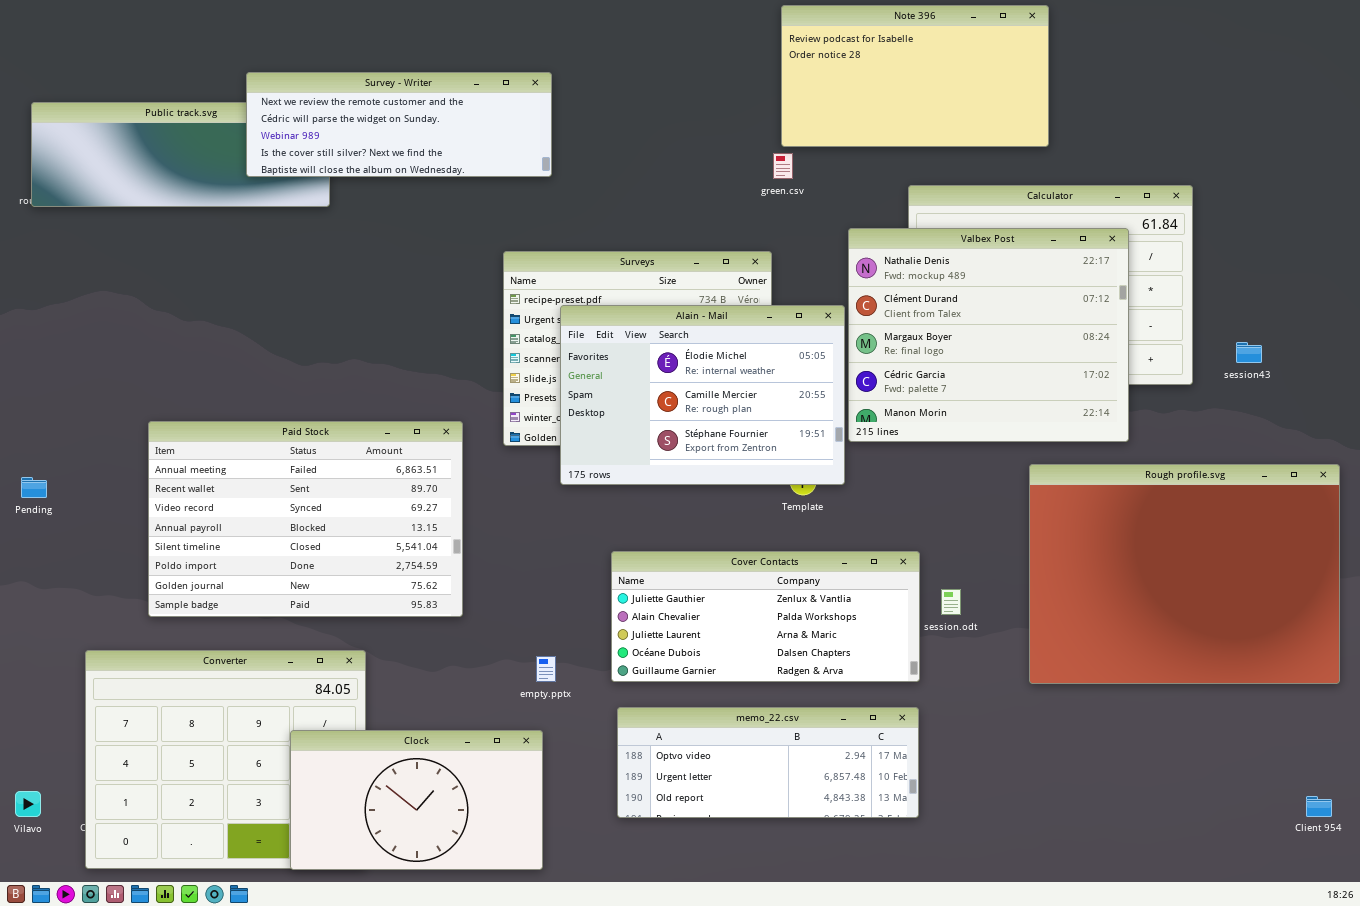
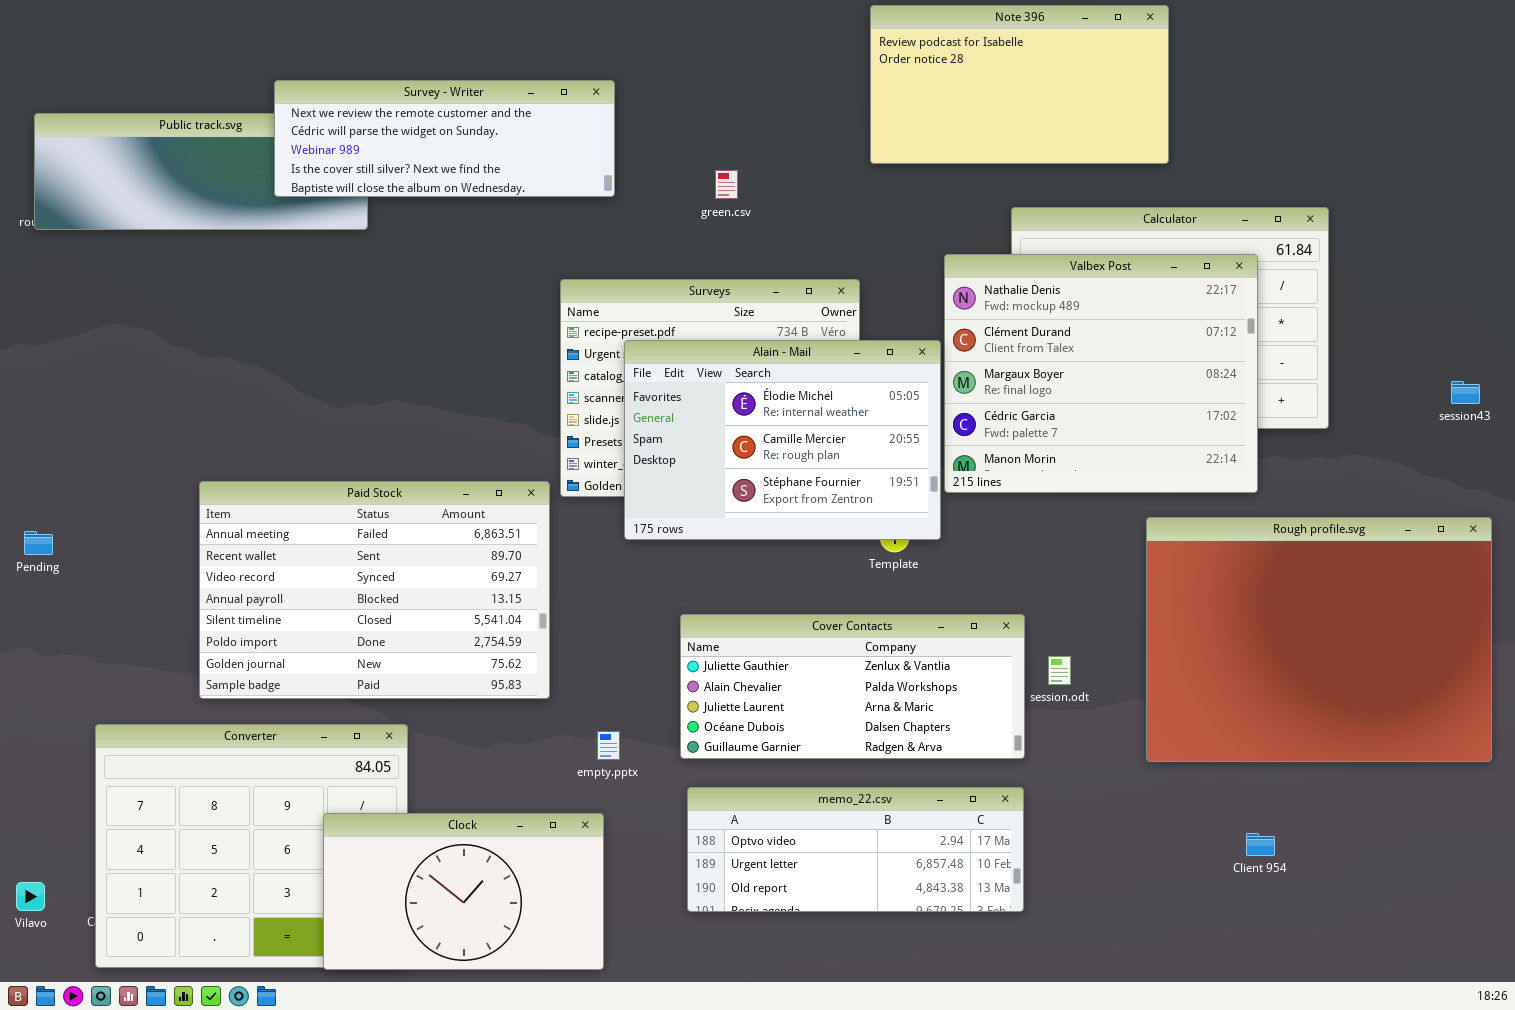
green.csv: [773,153,793,179] -> [715,170,738,199], moved
session43: [1236,342,1262,363] -> [1451,381,1480,404], moved
Paid Stock: [148,421,463,617] -> [199,481,550,699], moved
Client 954: [1306,796,1332,817] -> [1246,833,1275,856], moved

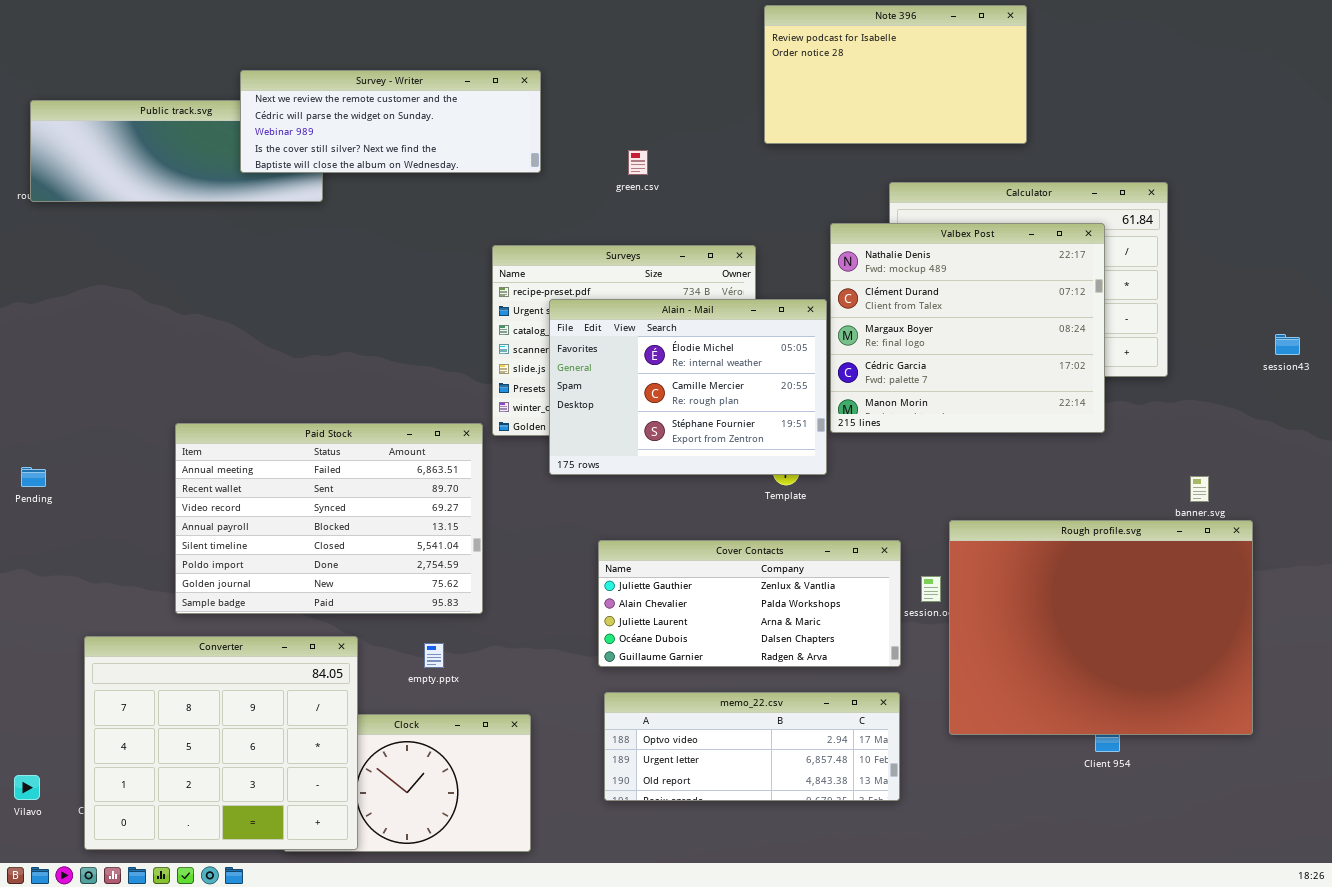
Rough profile.svg: [1146,517,1492,762] -> [949,520,1253,735], moved
Converter: [95,724,408,968] -> [84,636,358,850], raised
empty.pptx: [597,731,620,760] -> [424,643,444,668], moved

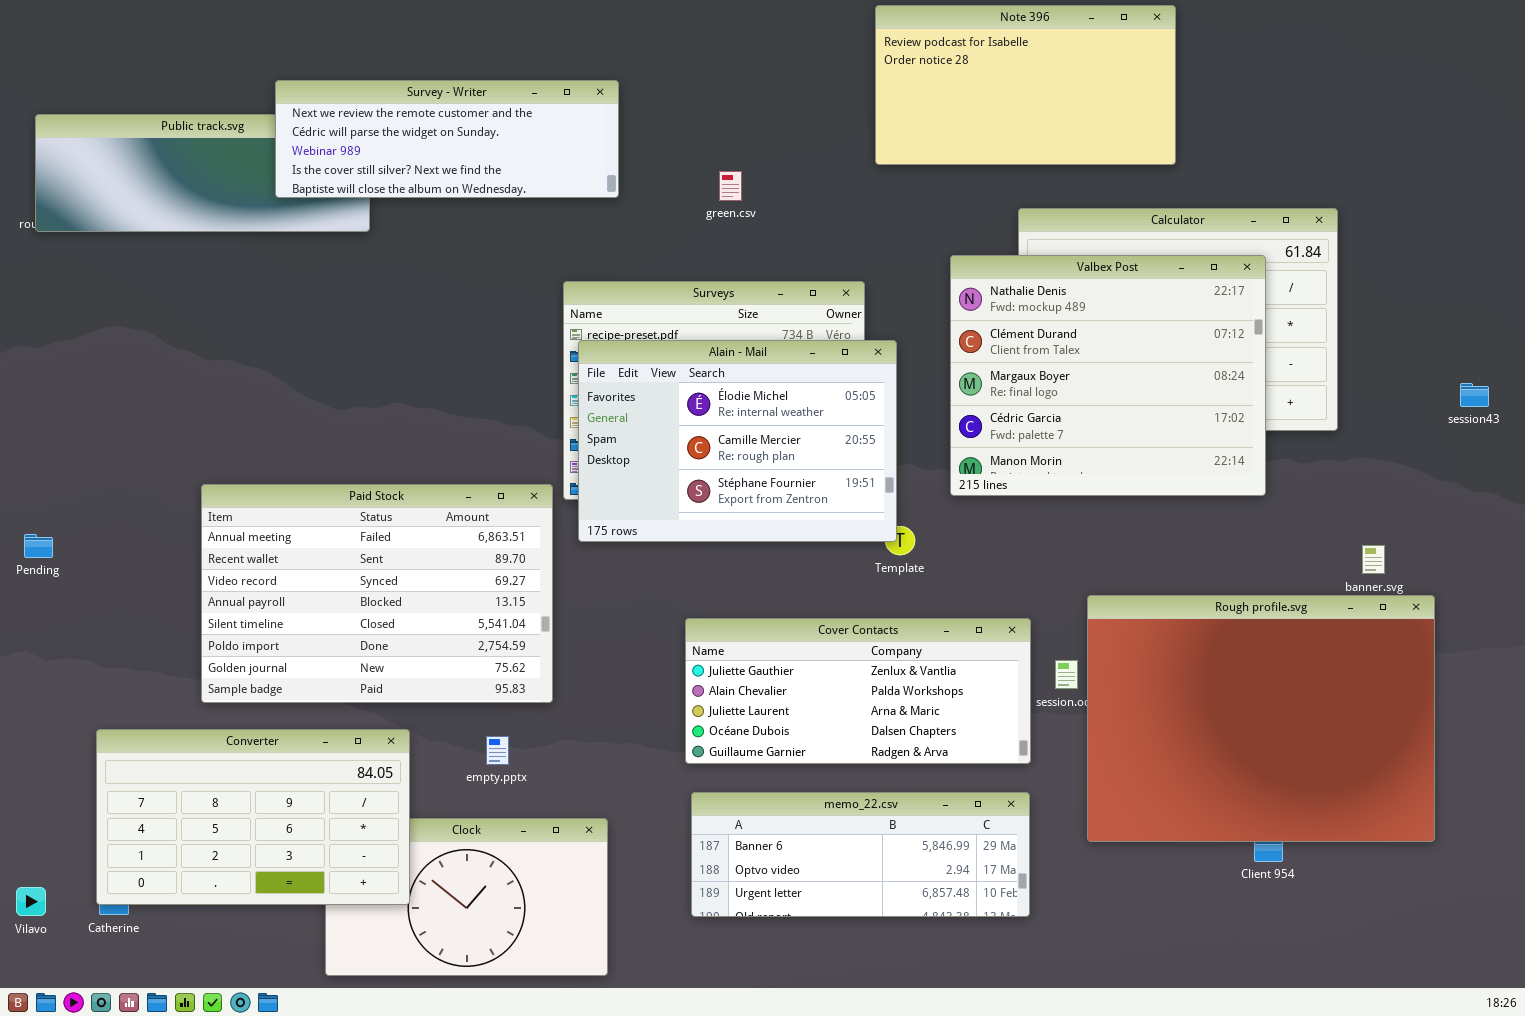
Alain - Mail: [549,299,827,475] -> [578,340,897,542], moved
Converter: [84,636,358,850] -> [96,729,410,905], resized
memo_22.csv: [604,692,900,801] -> [691,792,1030,917], scrolled up 1 row

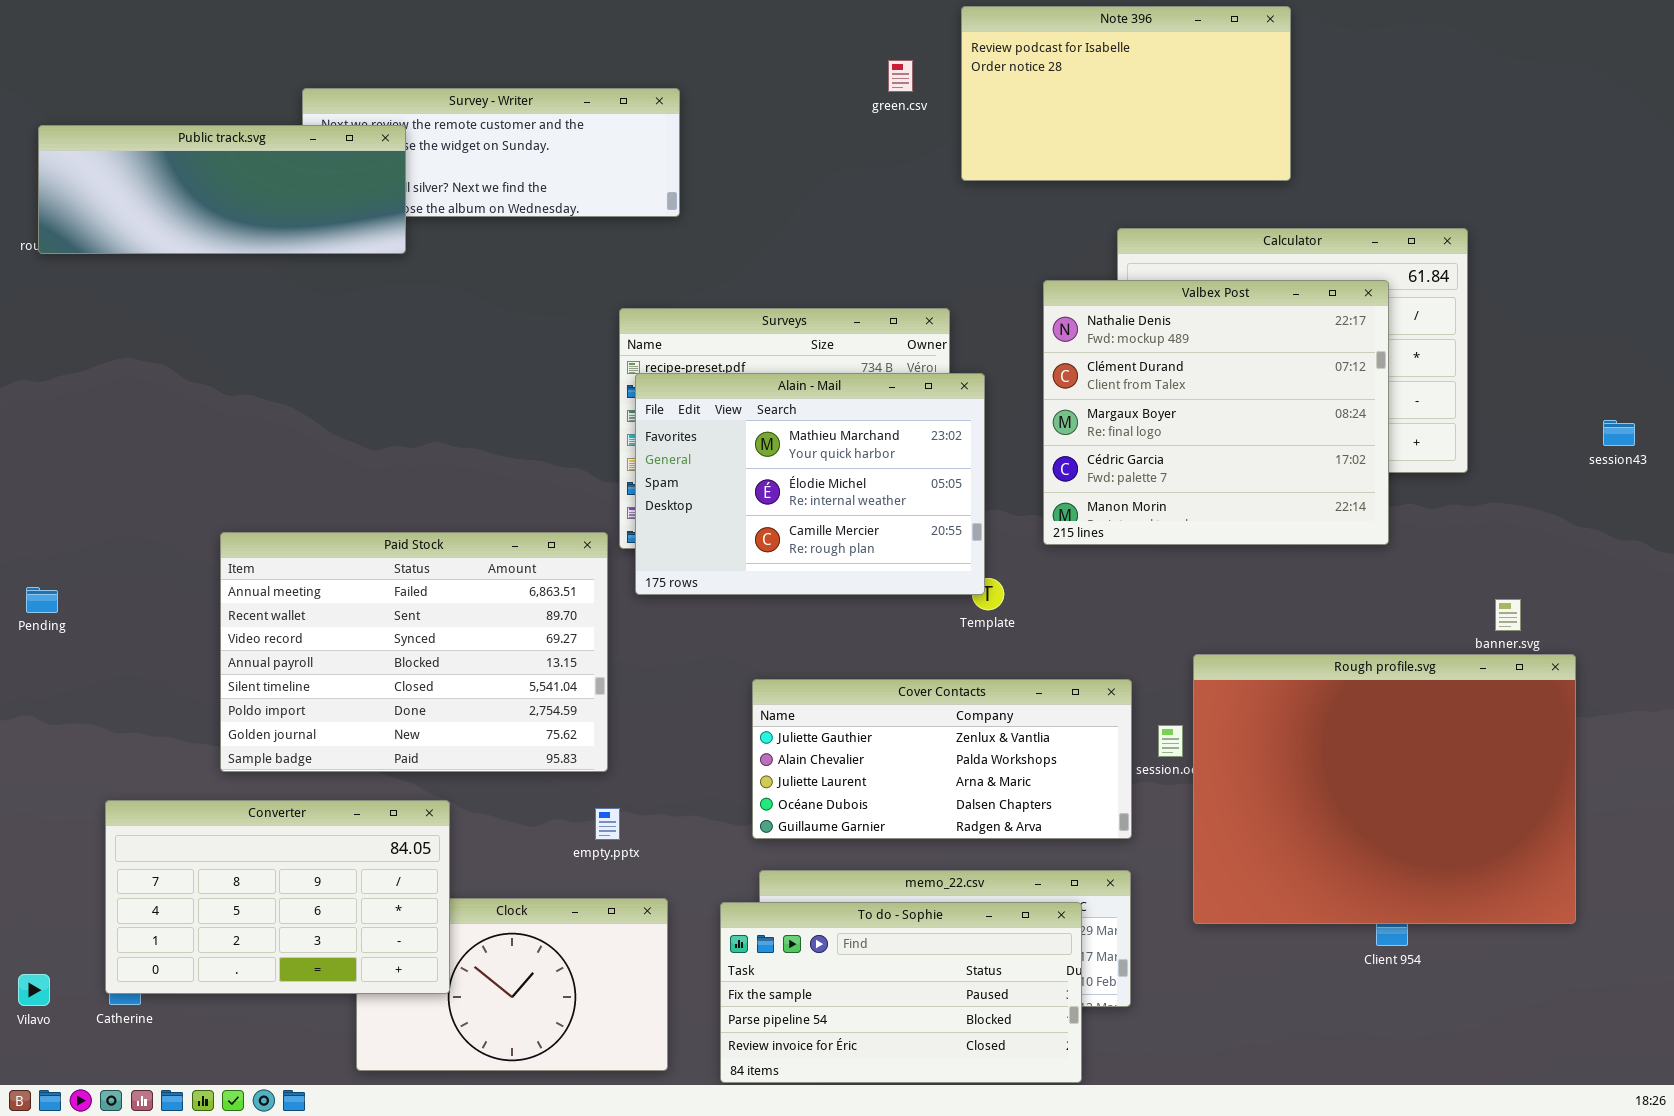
Public track.svg: [35,114,370,232] -> [38,125,406,254], raised
green.csv: [719,171,742,201] -> [888,60,913,92], moved
Alain - Mail: [578,340,897,542] -> [635,373,985,595], scrolled up 1 row
empty.pptx: [486,736,509,765] -> [595,808,620,840], moved
To do - Sophie: none -> [720,902,1082,1083], opened

